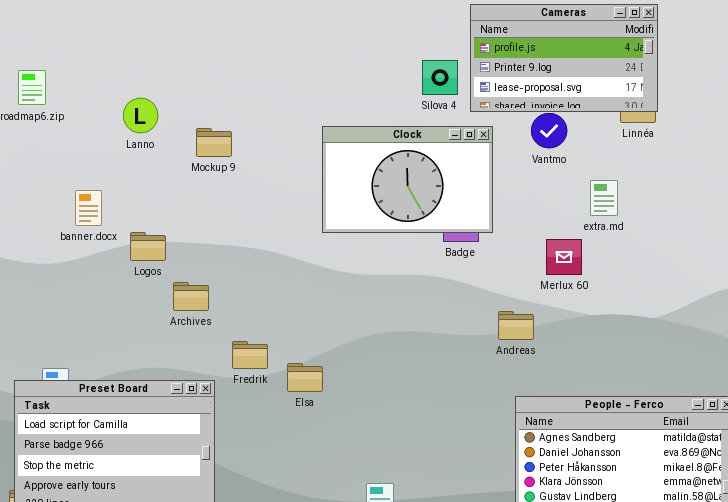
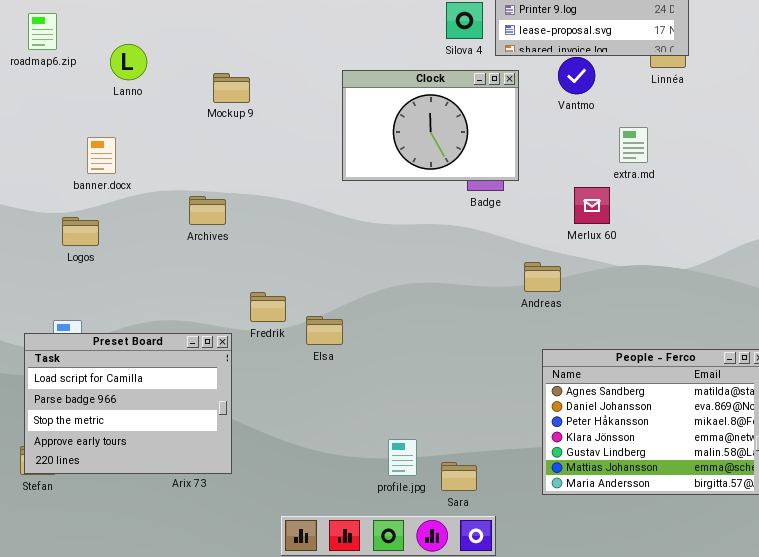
Lanno: [123,98,158,133] -> [110,44,147,80], moved
Logos: [130,232,166,261] -> [62,217,99,246], moved
Archives: [173,282,209,311] -> [189,196,226,225], moved

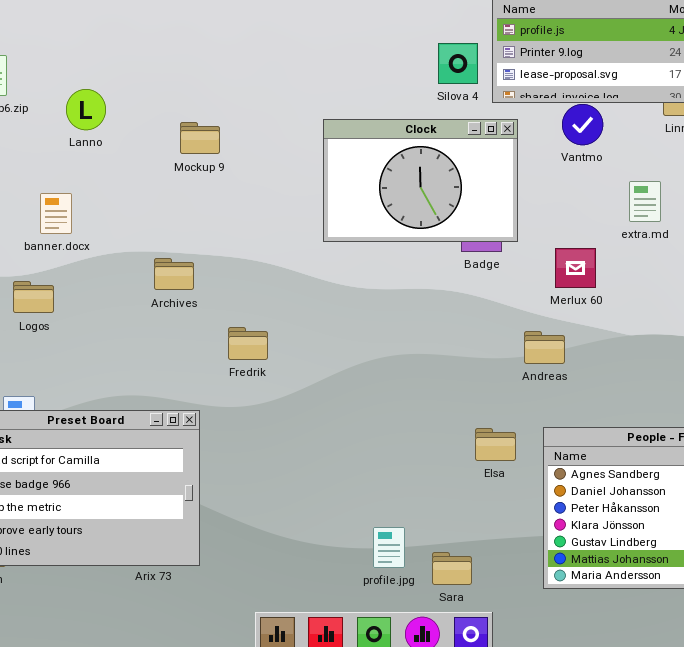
Merlux 60: [574,187,610,224] -> [555,248,596,288], moved
Fredrik: [250,292,286,322] -> [228,327,268,360], moved
Elsa: [306,316,343,345] -> [475,428,516,461], moved

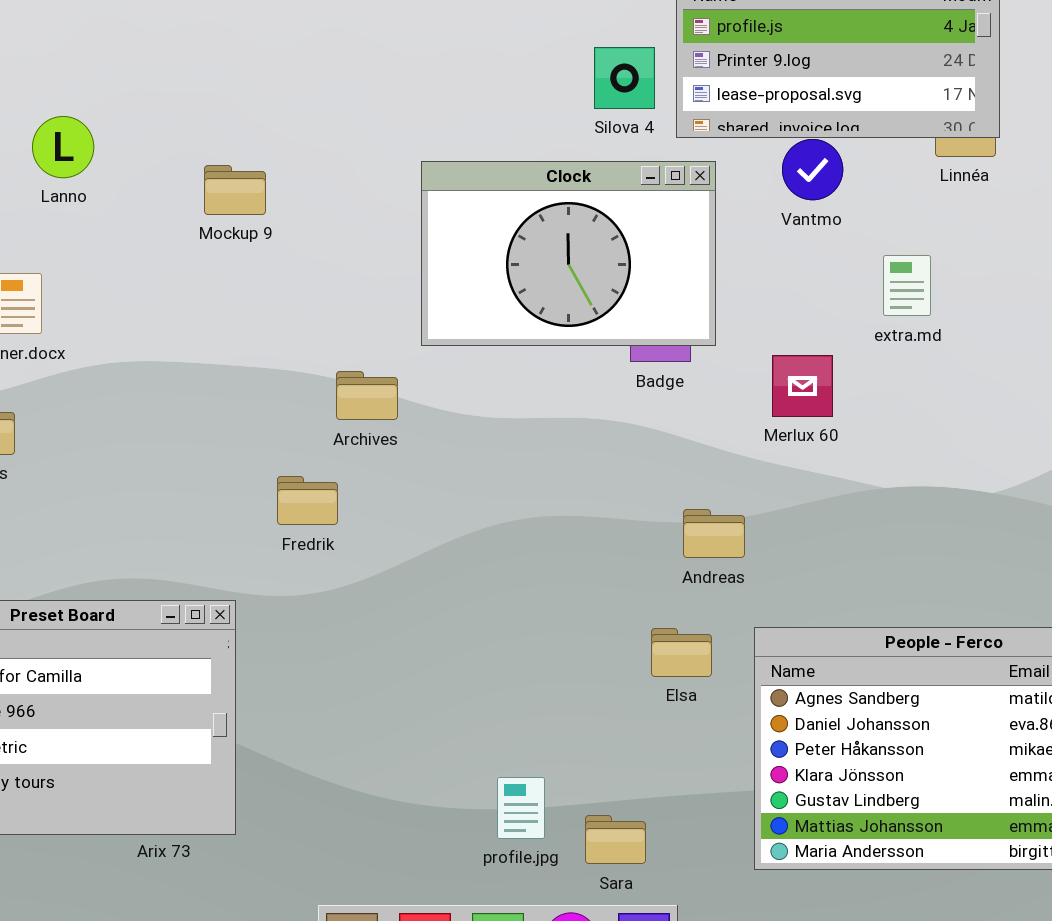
Archives: [154,258,194,290] -> [336,371,398,420], moved
Andreas: [524,331,565,364] -> [683,509,745,558], moved

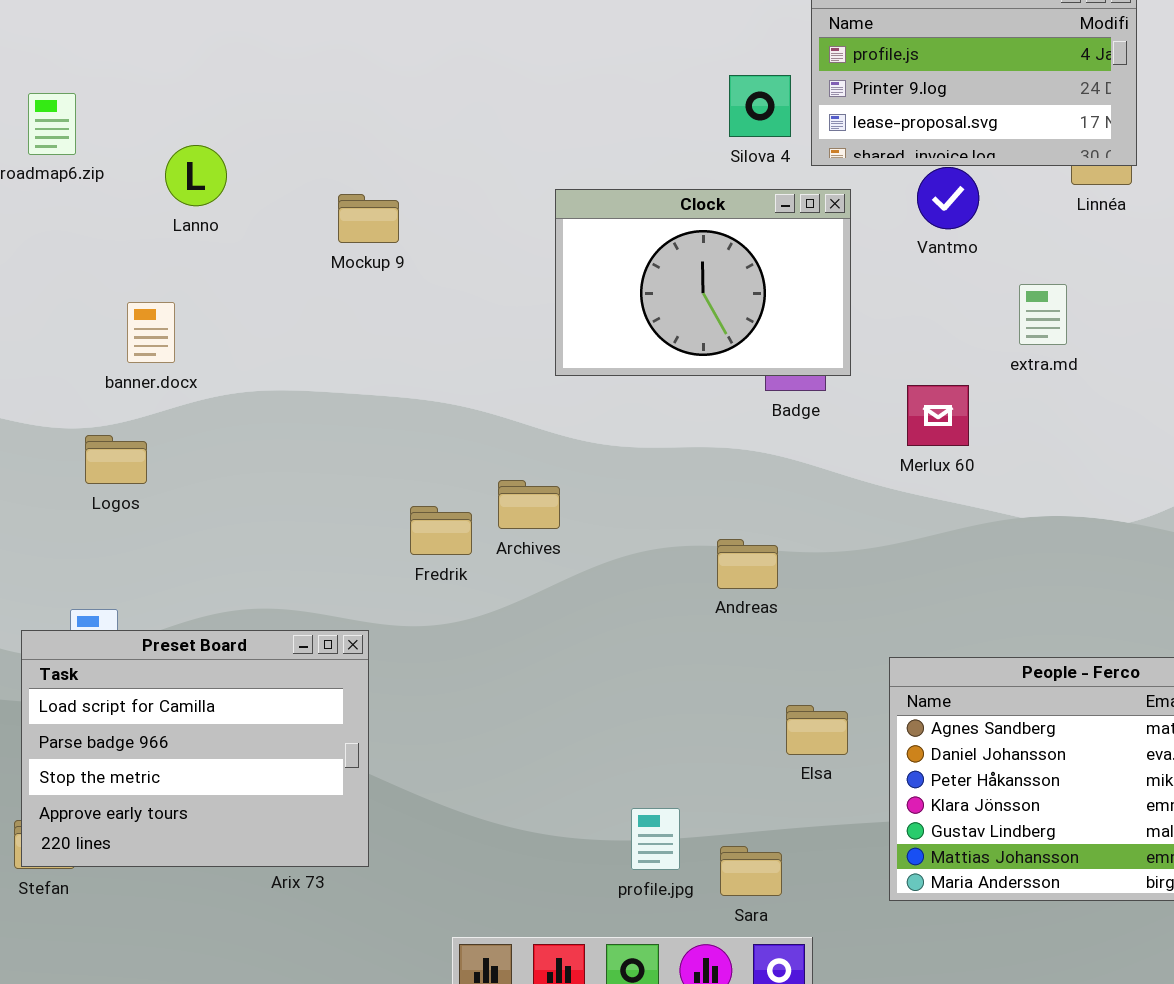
Archives: [336,371,398,420] -> [498,480,560,529], moved
Andreas: [683,509,745,558] -> [717,539,778,589], moved
Elsa: [651,628,712,677] -> [786,705,848,755], moved

